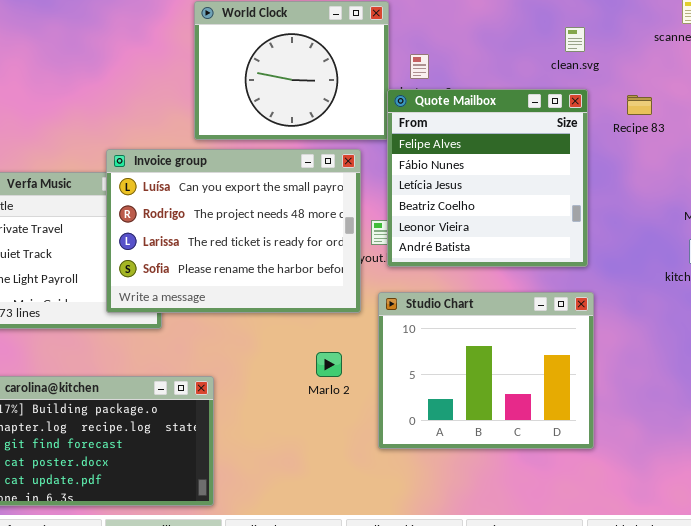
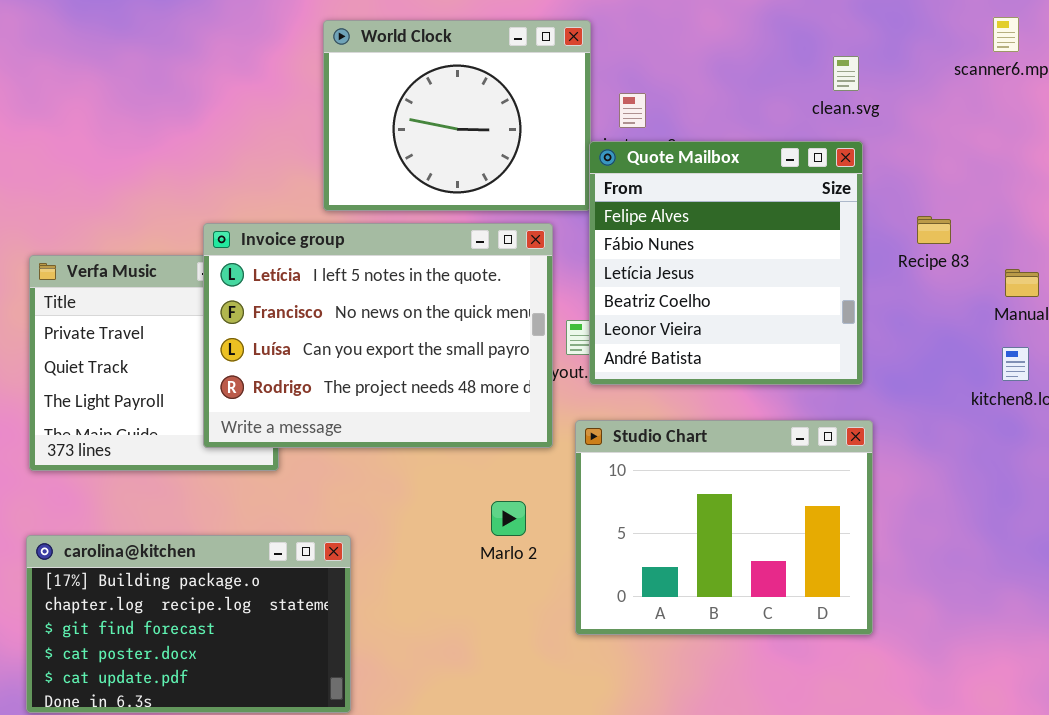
Recipe 83: [627,95,652,115] -> [917,216,951,244], moved
Invoice group: [106,149,361,313] -> [203,223,553,448], scrolled up 2 rows

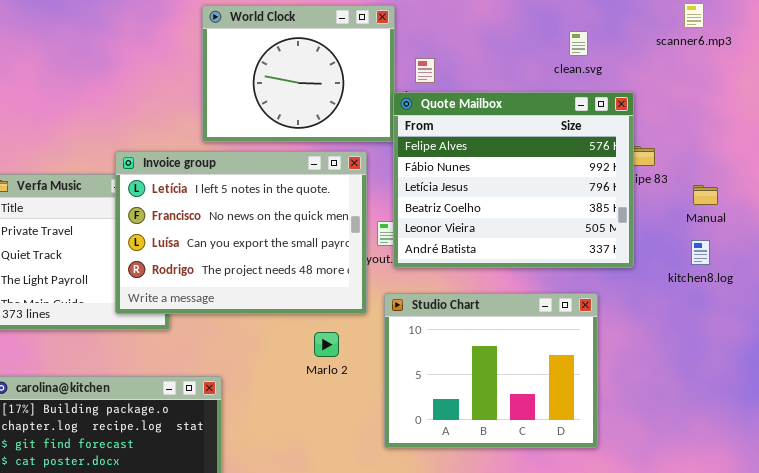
Quote Mailbox: [589,141,863,385] -> [393,92,634,268], resized
Marlo 2: [491,501,526,536] -> [314,332,339,357], moved

